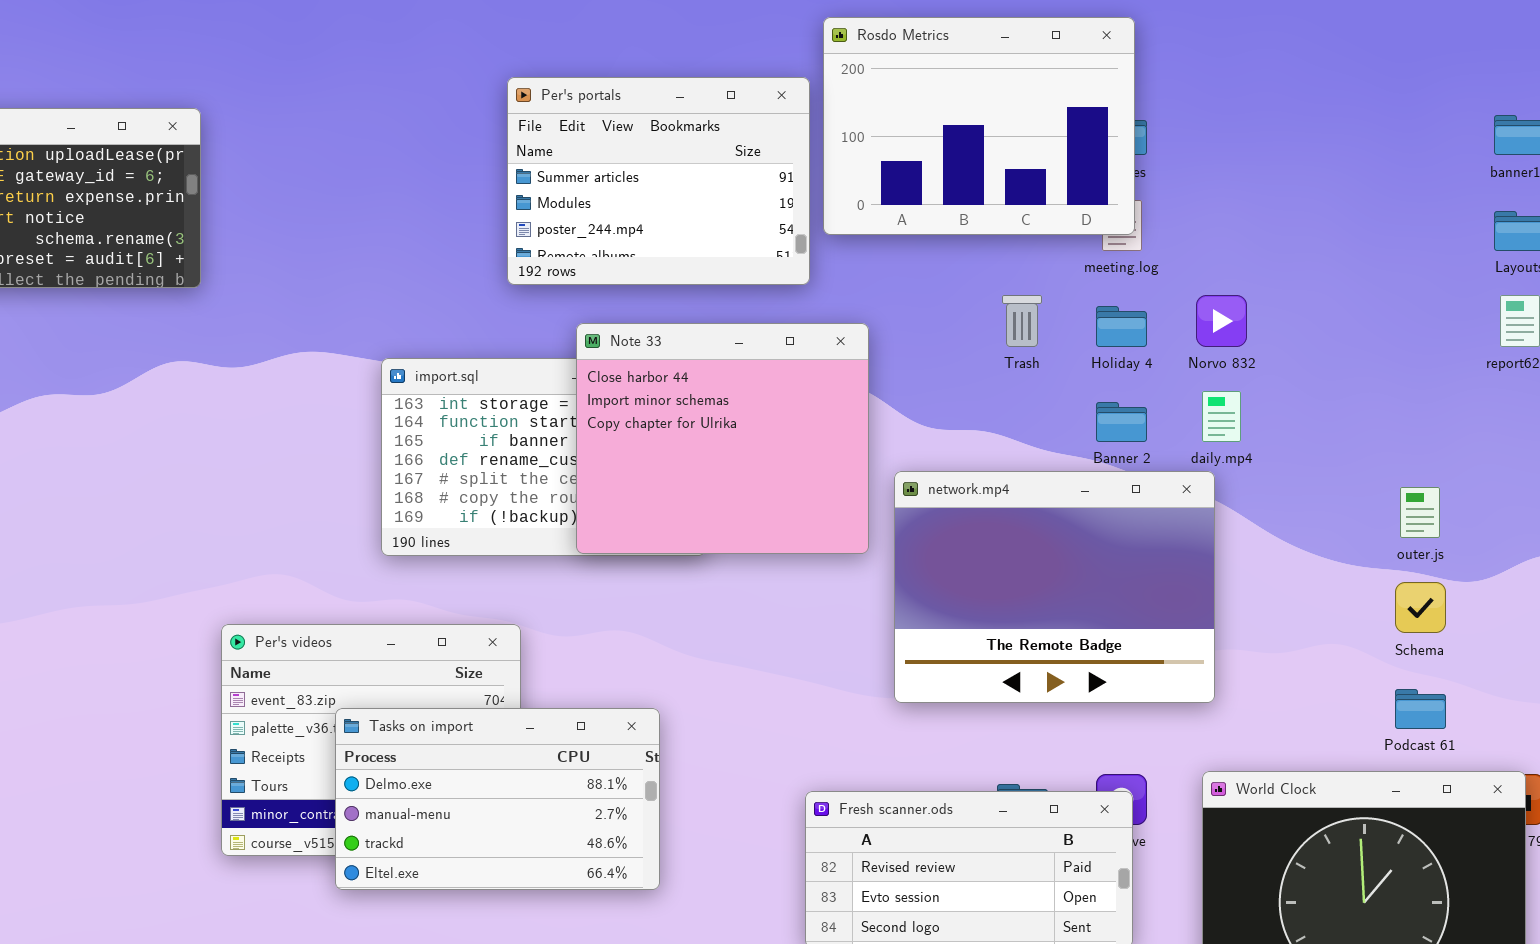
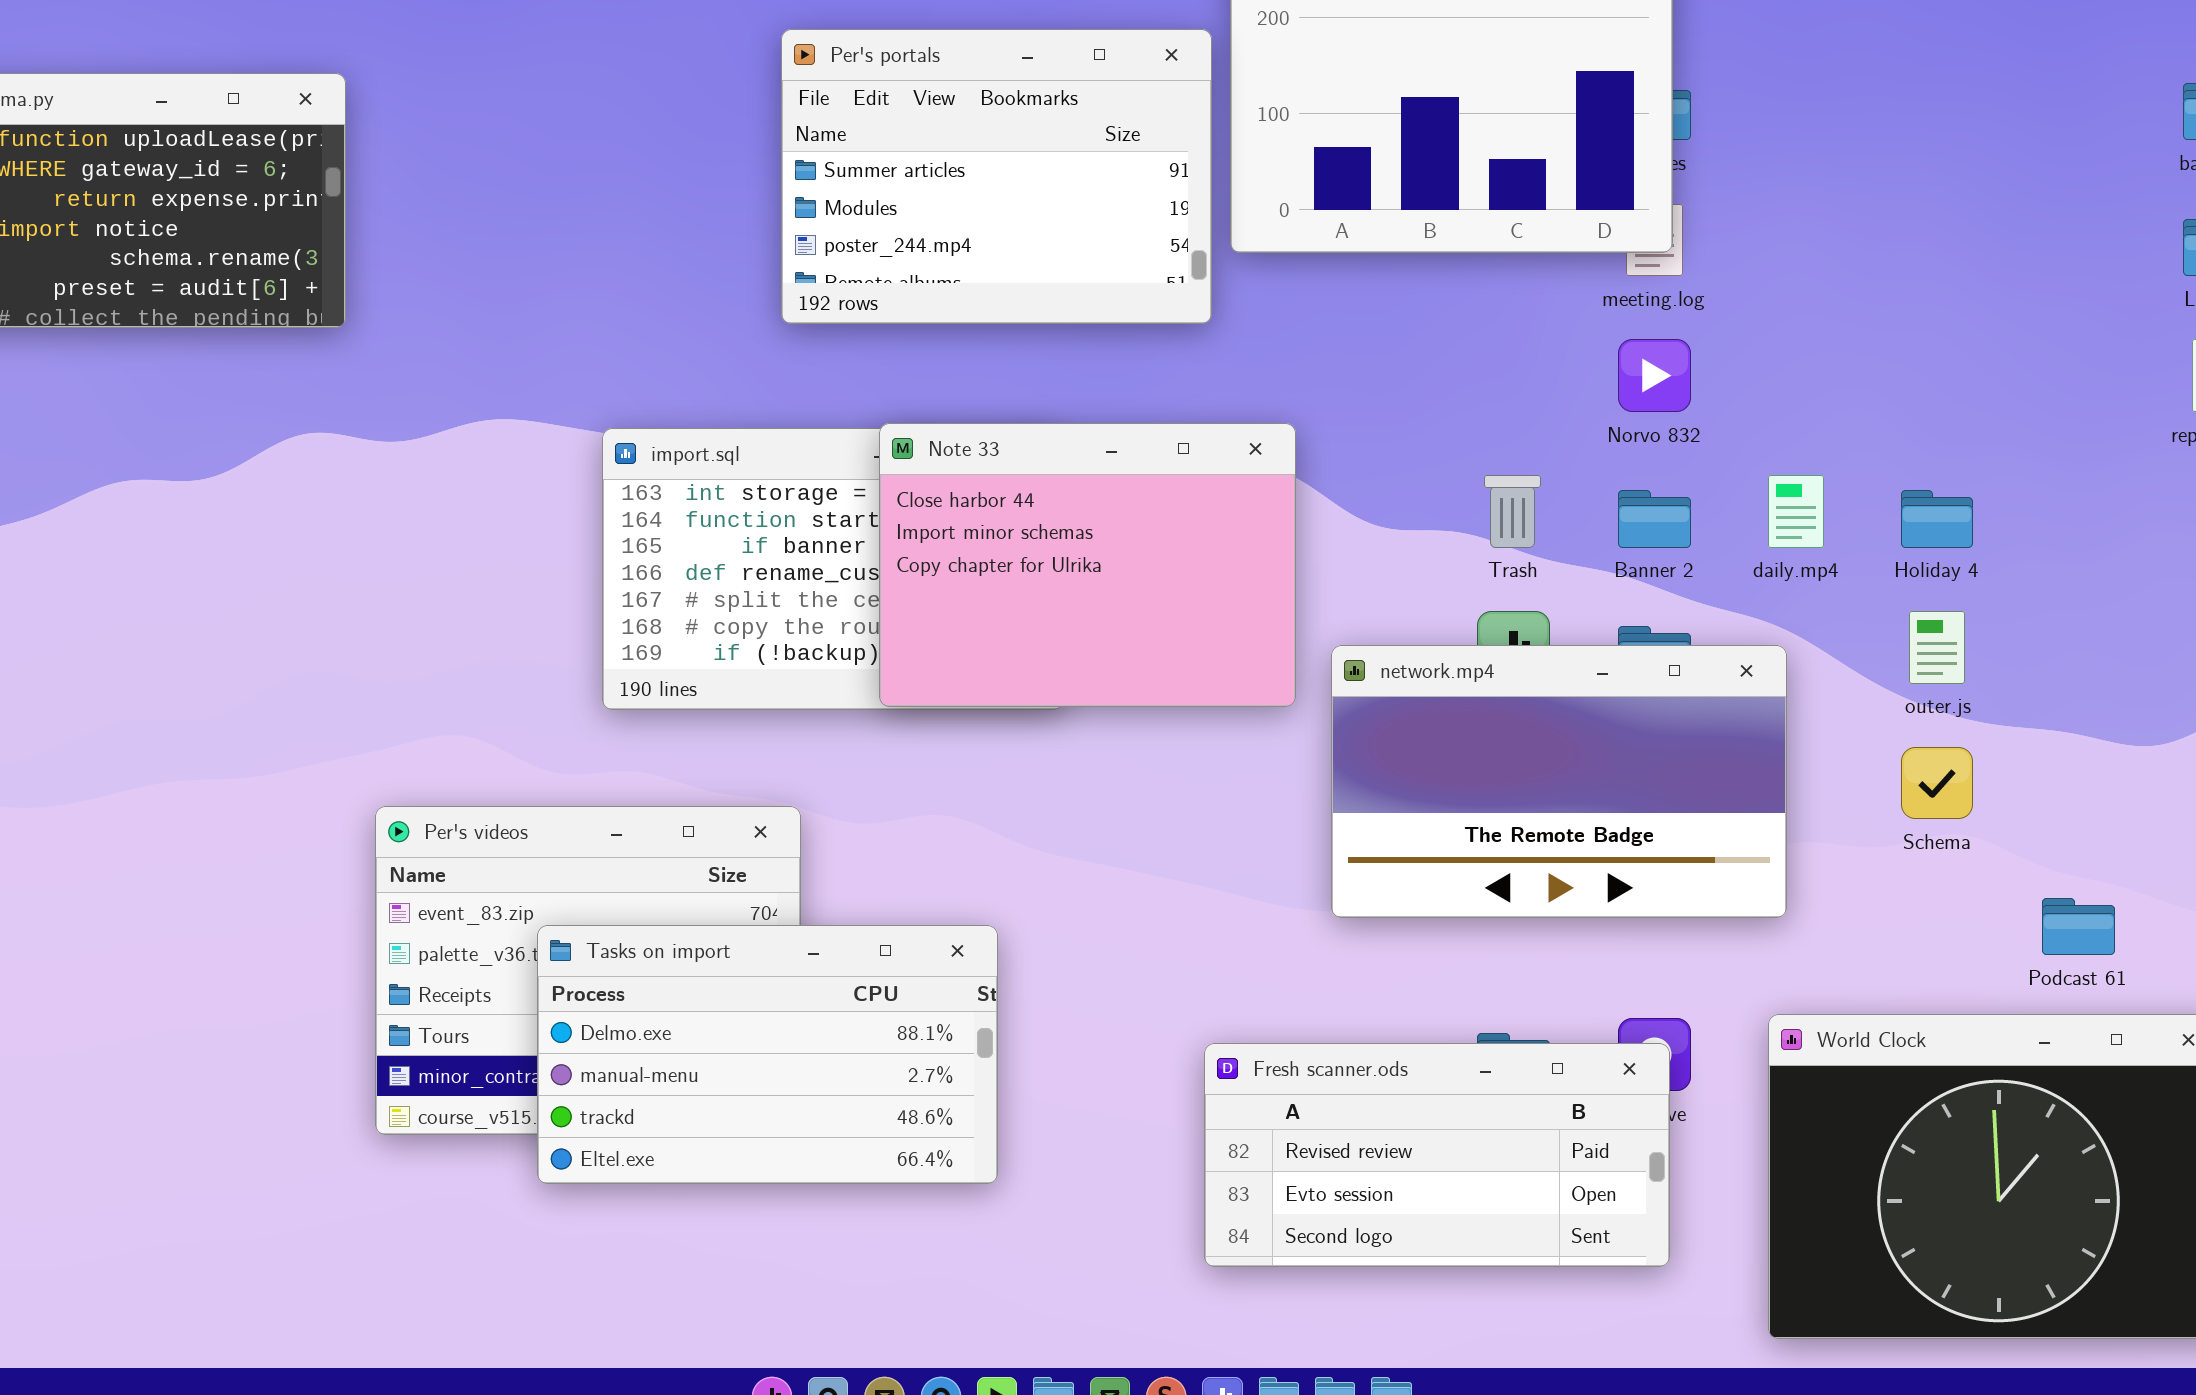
Trash: [1002,295,1042,347] -> [1484,475,1541,548], moved
Norvo 832: [1196,295,1247,347] -> [1618,339,1691,412], moved
Holiday 4: [1096,306,1147,347] -> [1901,490,1973,548], moved
Note 33: [576,323,869,554] -> [879,423,1296,707], resized
network.mp4: [894,471,1215,703] -> [1331,645,1787,918], resized
outer.js: [1400,487,1440,538] -> [1909,611,1965,684], moved
Schema: [1395,582,1446,633] -> [1901,747,1973,819], moved

